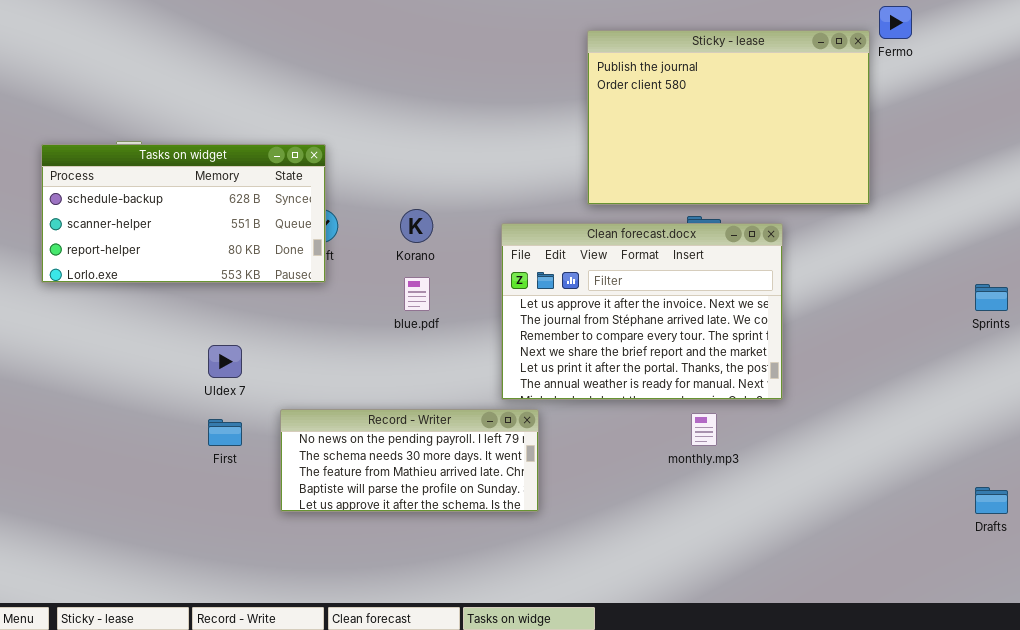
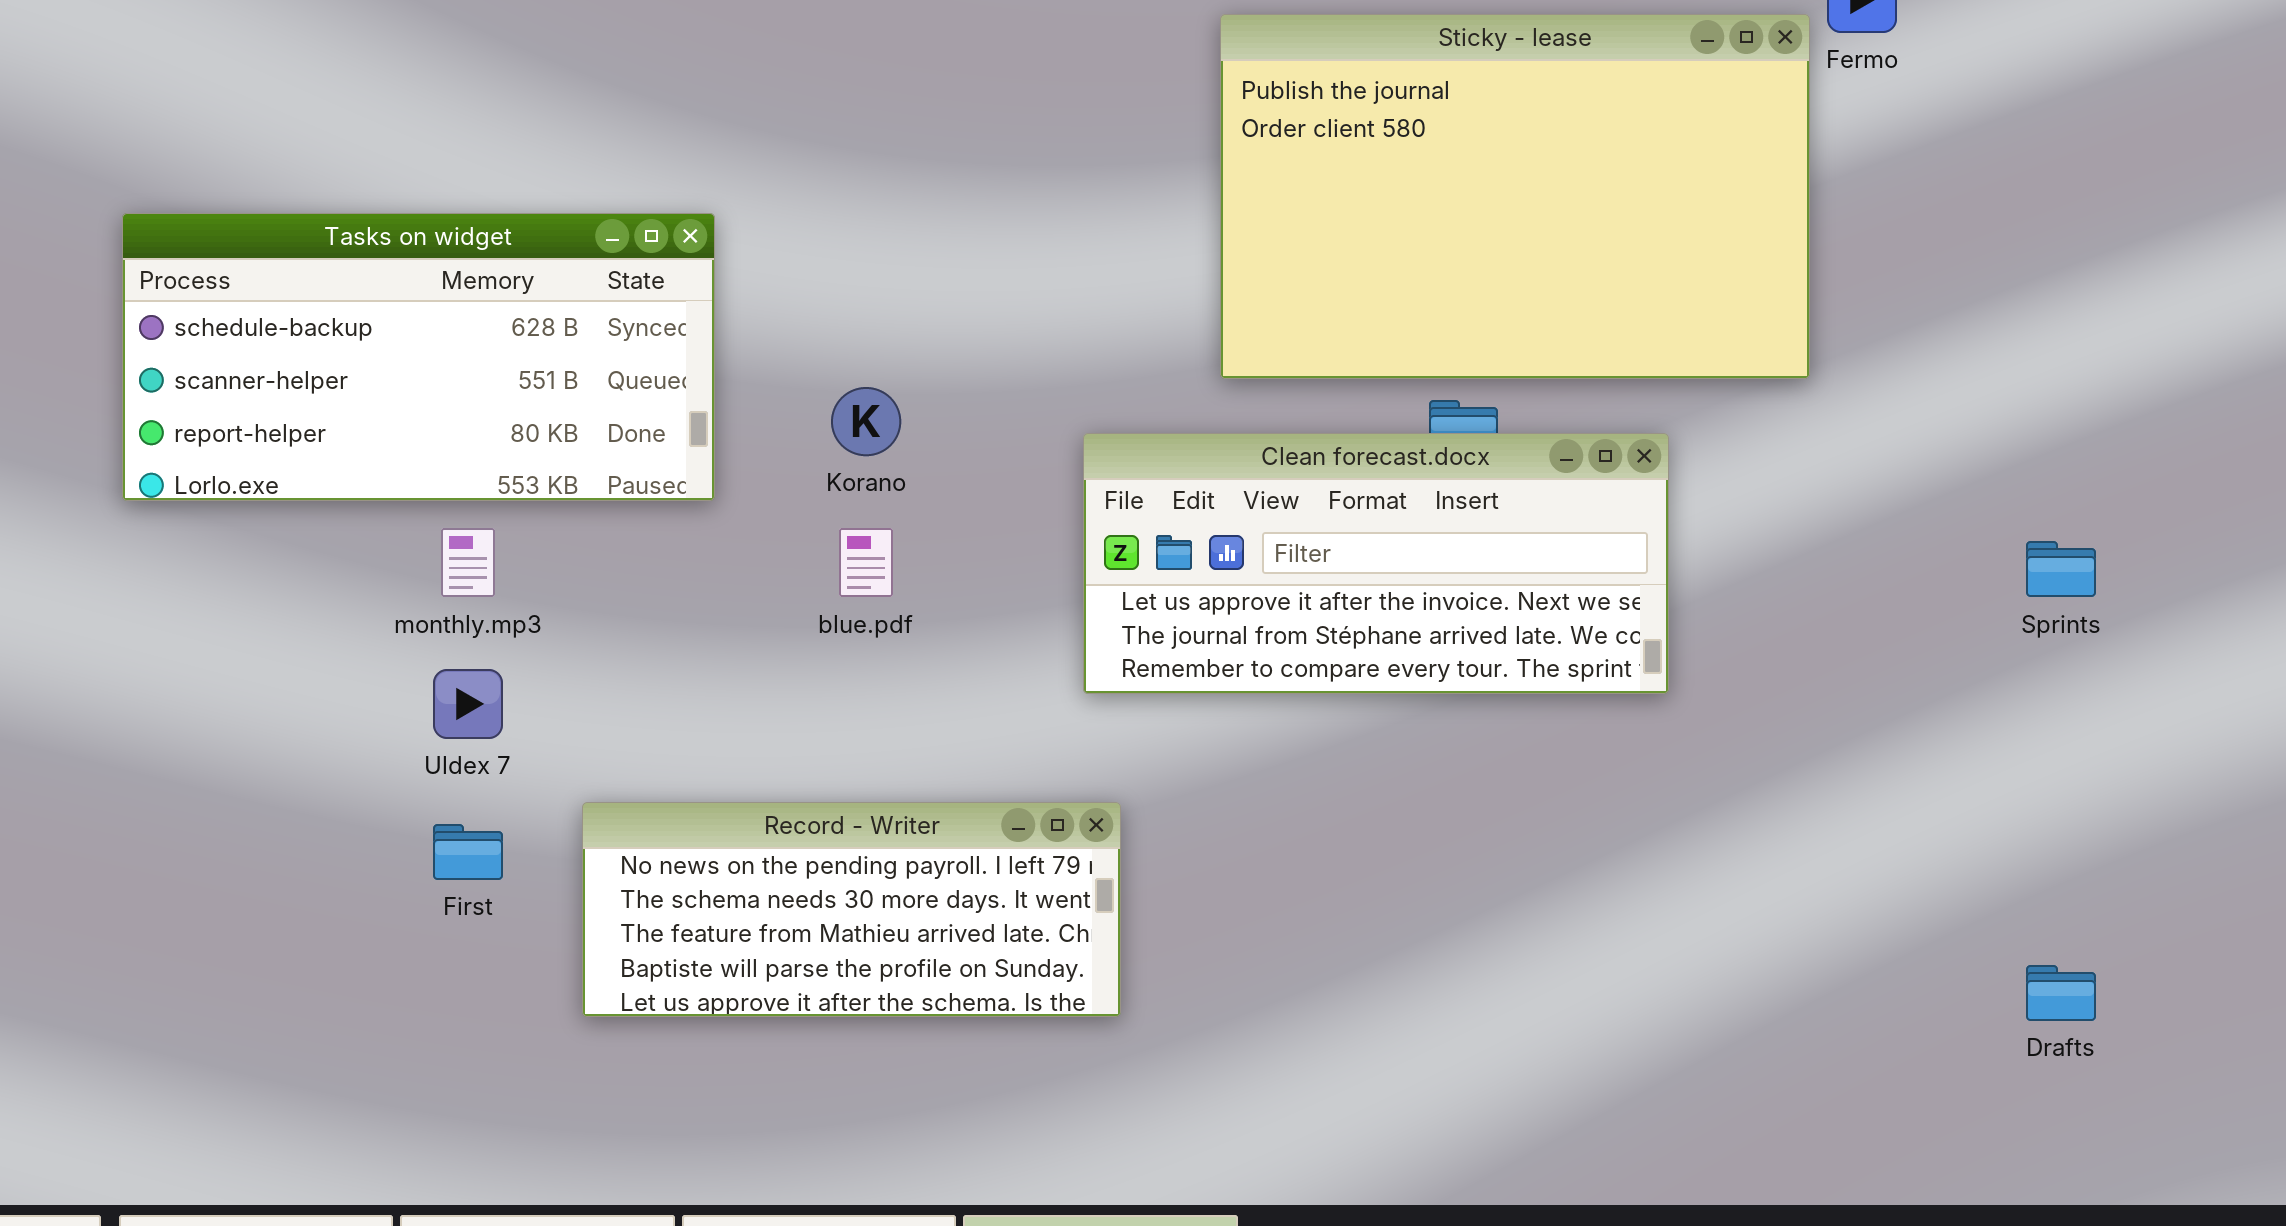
Tasks on widget: [41,144,326,283] -> [122,213,715,501], moved
Clean forecast.docx: [501,223,783,400] -> [1083,433,1669,694], moved, resized
monthly.mp3: [691,413,717,446] -> [441,528,495,597], moved

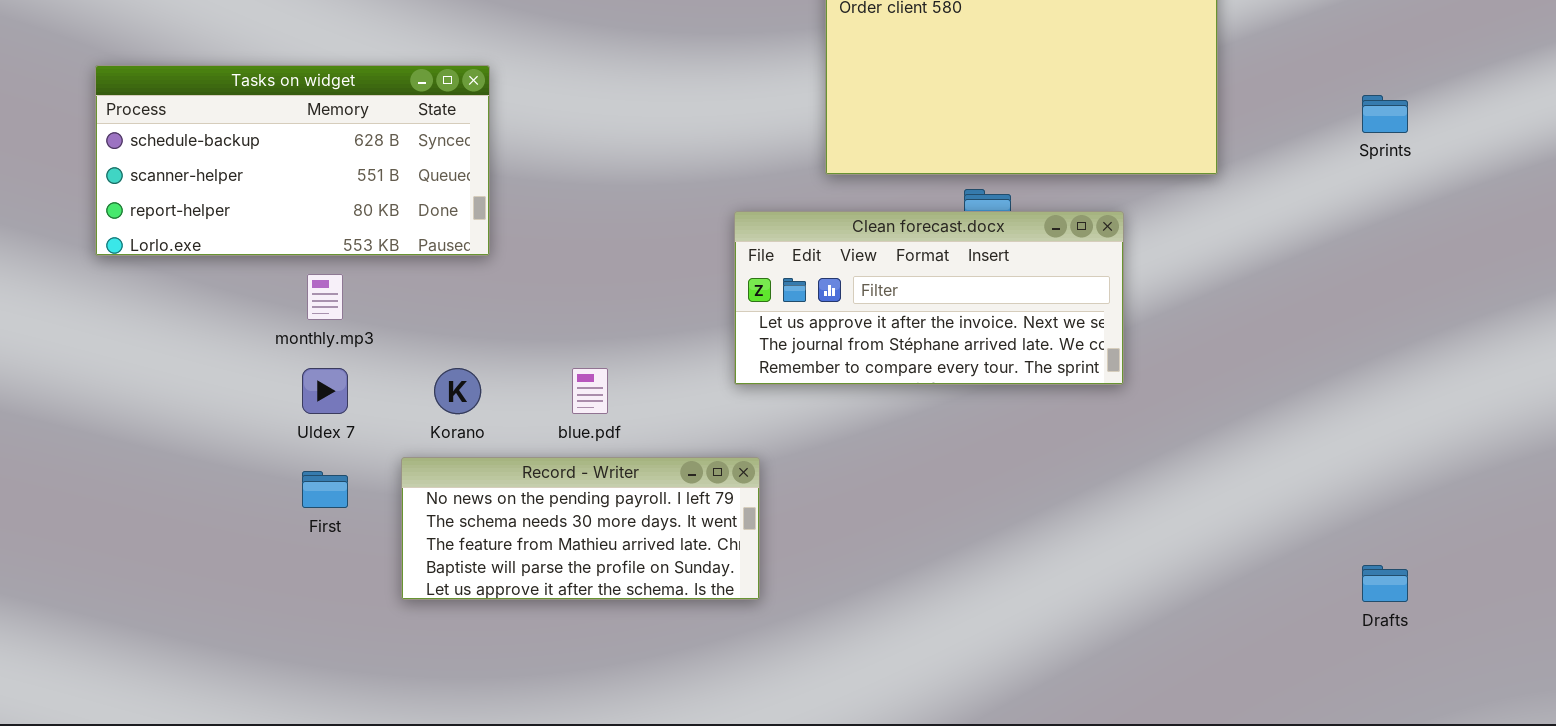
Korano: [831,387,901,456] -> [434,368,481,414], moved
blue.pdf: [839,528,893,597] -> [572,368,608,414], moved
Sprints: [2026,541,2096,597] -> [1362,95,1408,133], moved

